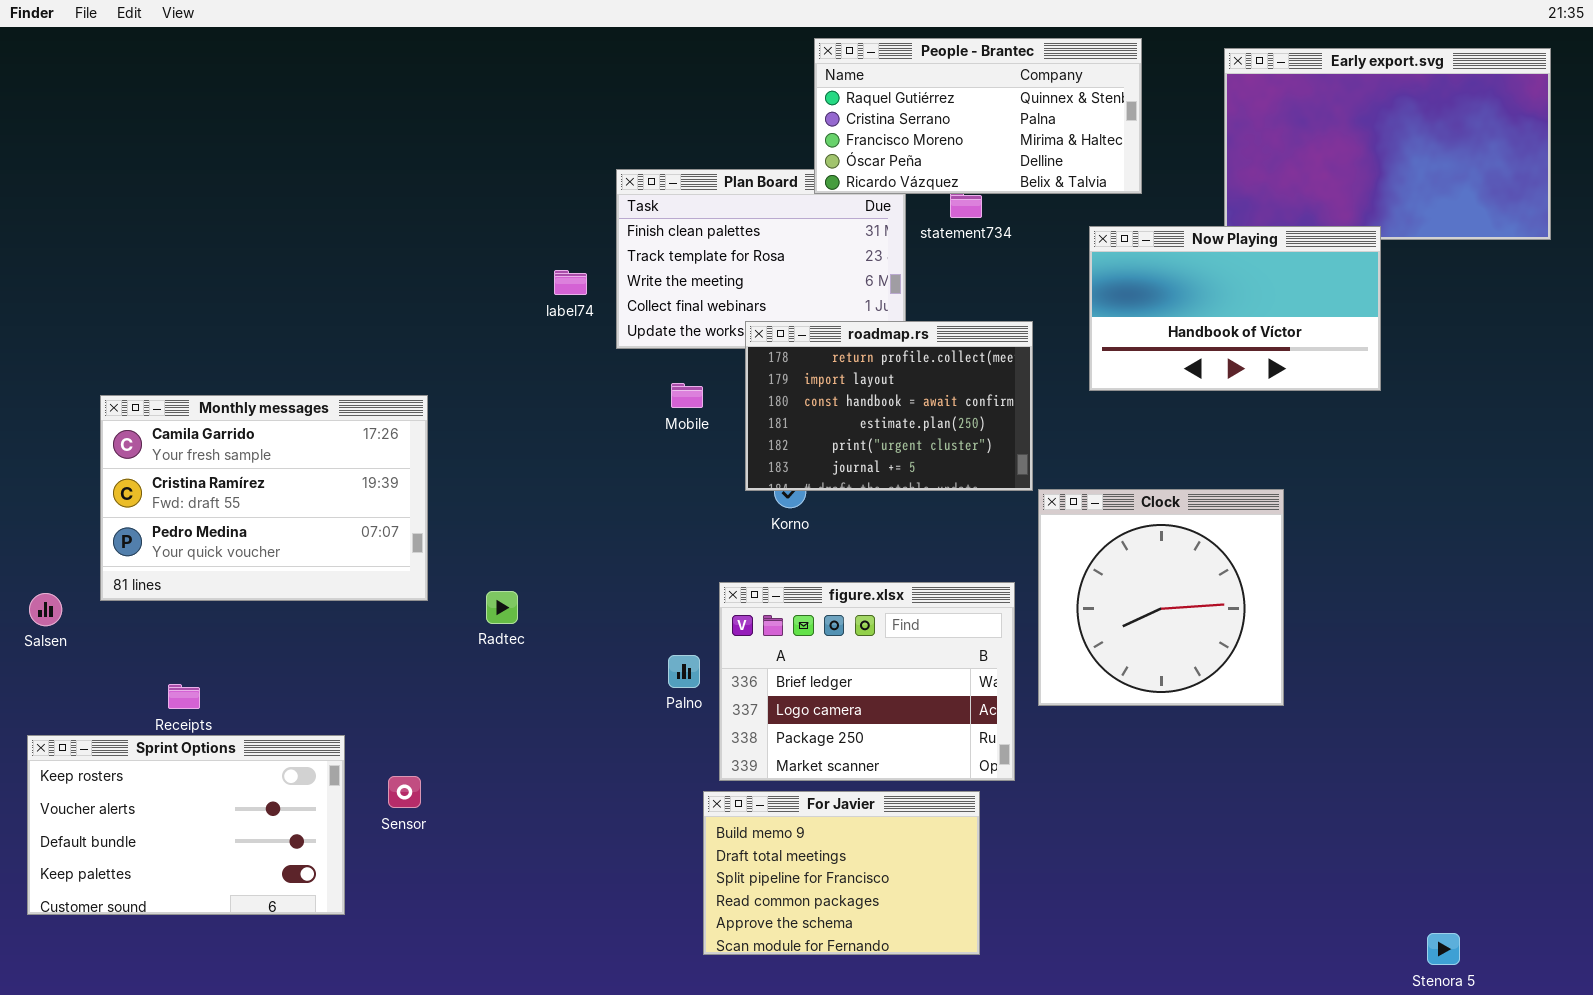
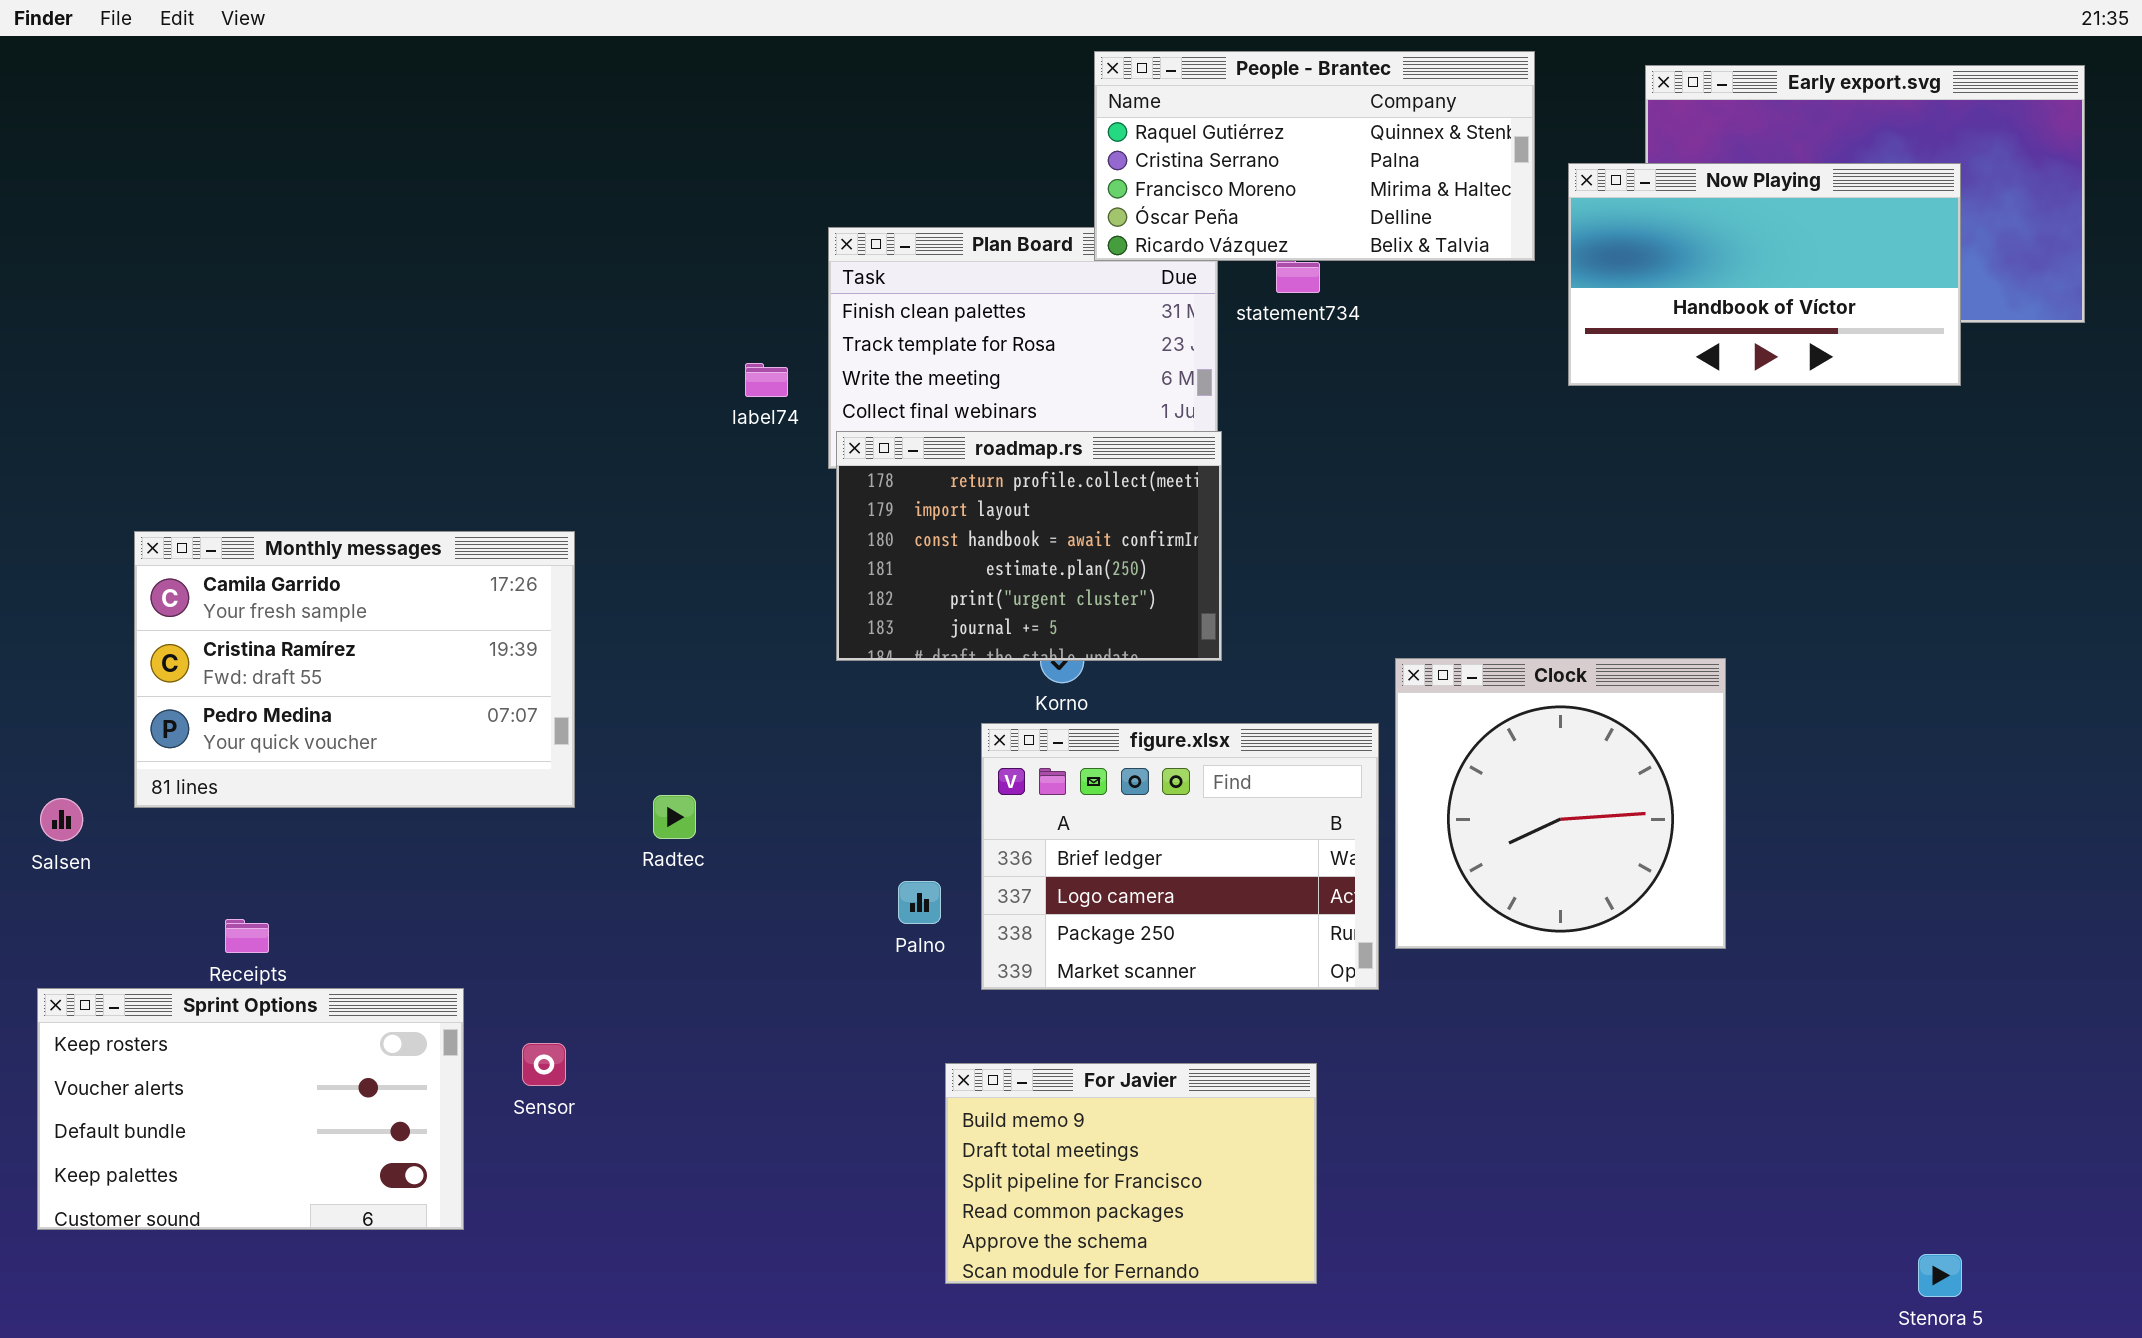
Now Playing: [1089,226,1381,391] -> [1568,163,1961,386], moved
roadmap.rs: [745,321,1033,491] -> [836,431,1222,661], moved
figure.xlsx: [719,582,1015,781] -> [981,723,1379,990], moved

